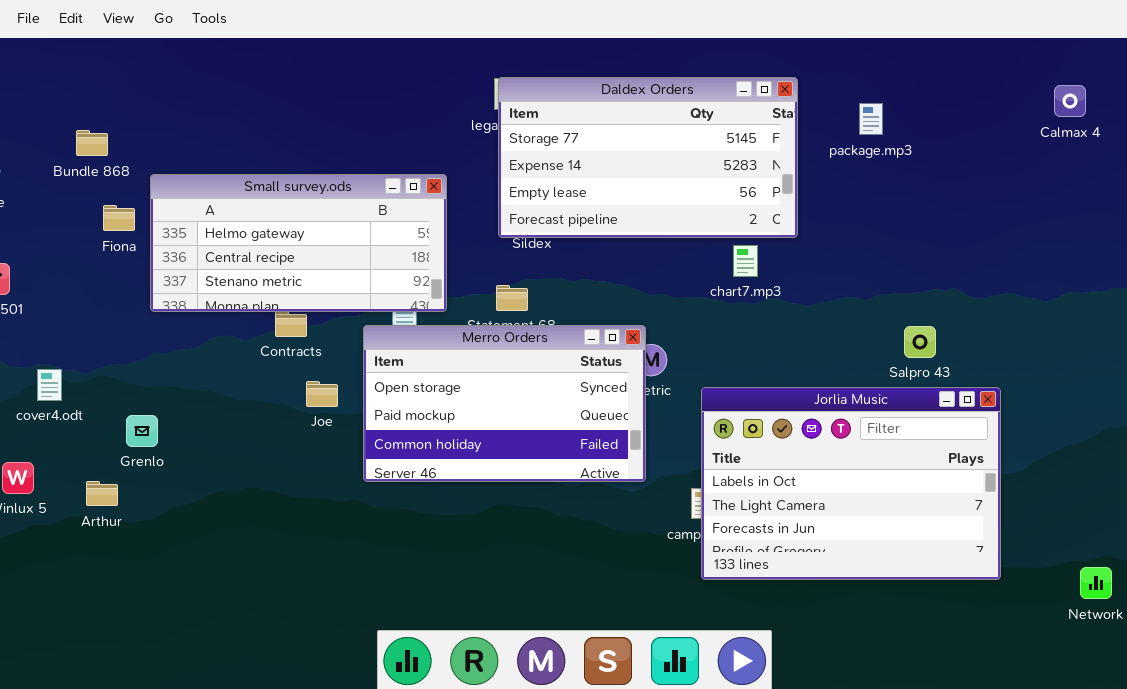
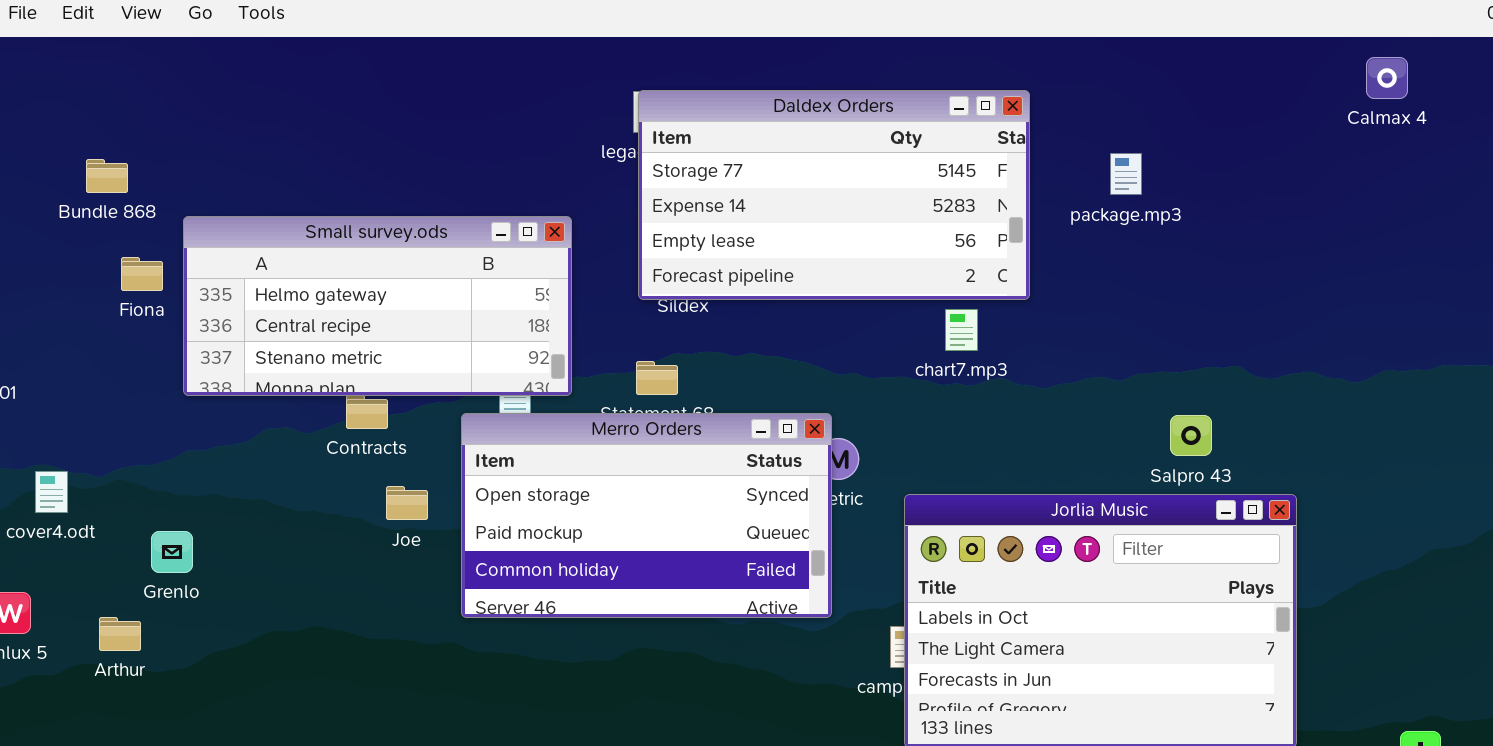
Calmax 4: [1054,85,1086,117] -> [1366,57,1408,99], moved
package.mp3: [859,103,883,135] -> [1110,153,1142,195], moved

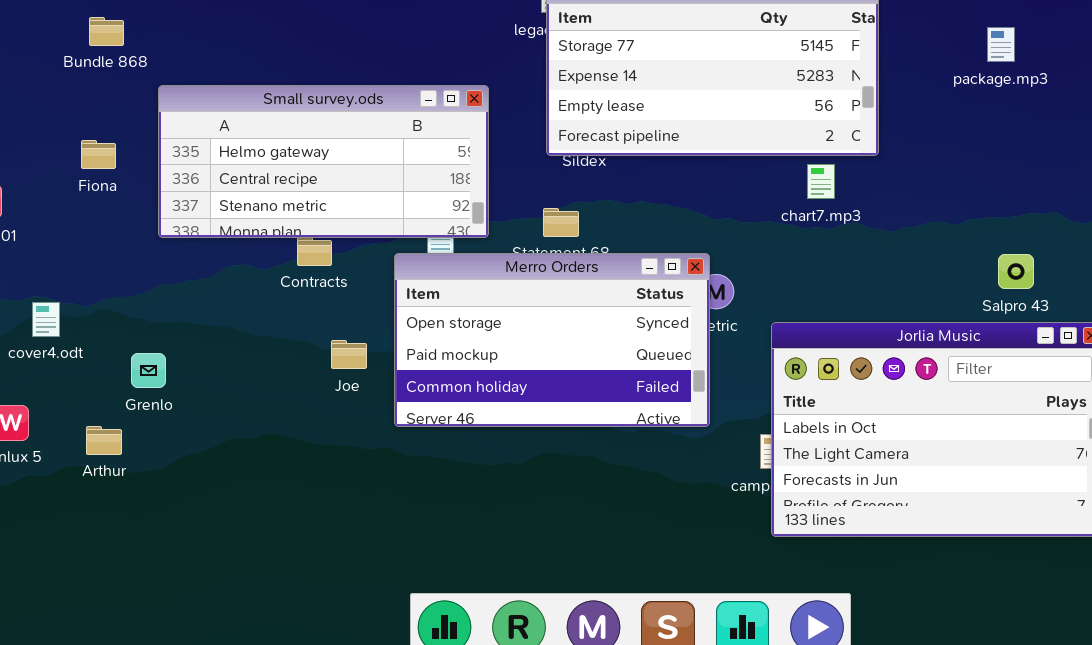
package.mp3: [1110,153,1142,195] -> [987,27,1015,62], moved
Bundle 868: [86,159,128,193] -> [89,17,124,46], moved
Fiona: [121,257,163,291] -> [81,140,116,169], moved
Joe: [386,486,428,520] -> [331,340,367,369], moved

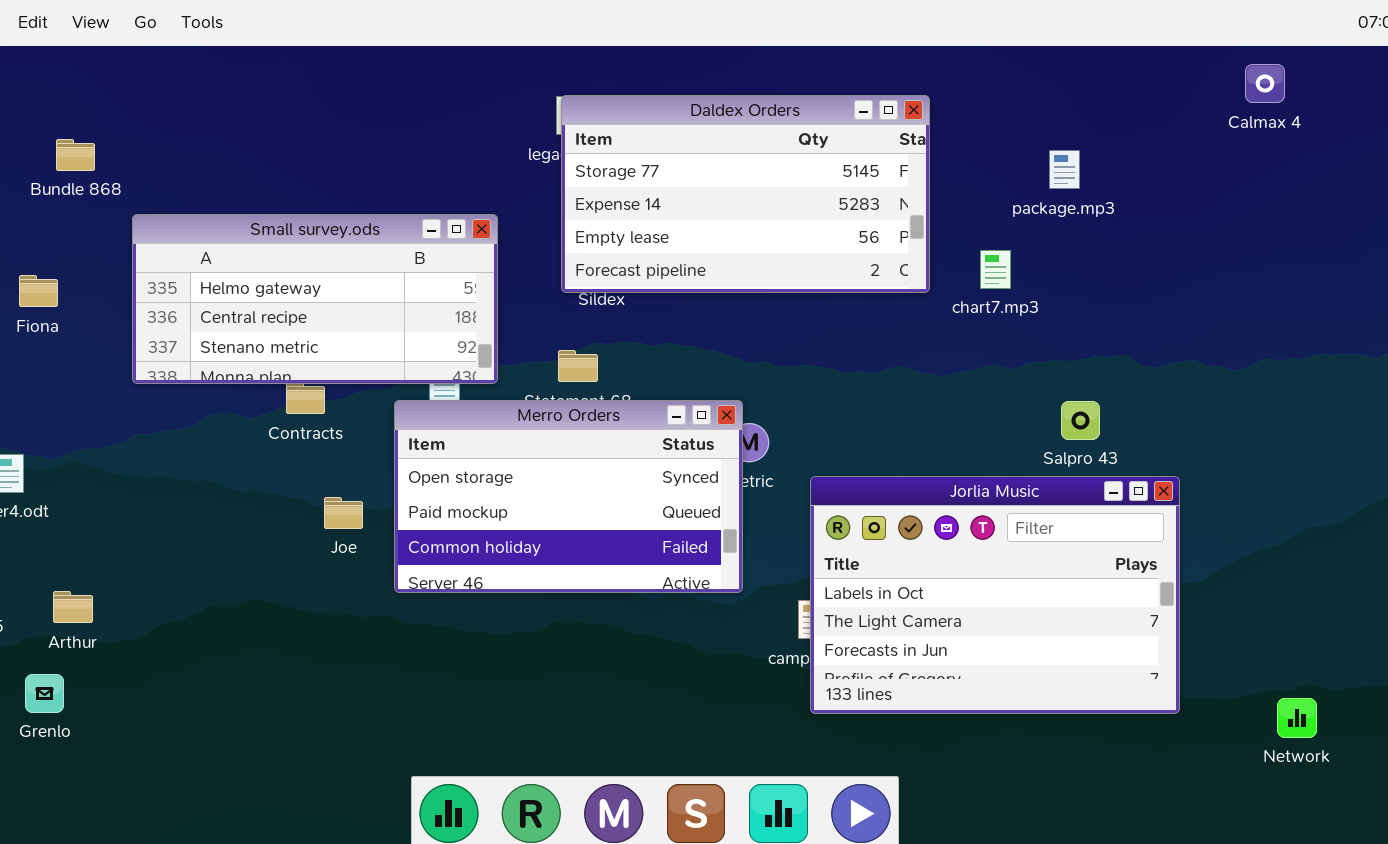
Fiona: [81,140,116,169] -> [19,275,58,307], moved
chart7.mp3: [807,164,835,199] -> [980,250,1011,289], moved
Grenlo: [131,353,166,388] -> [25,674,64,713], moved

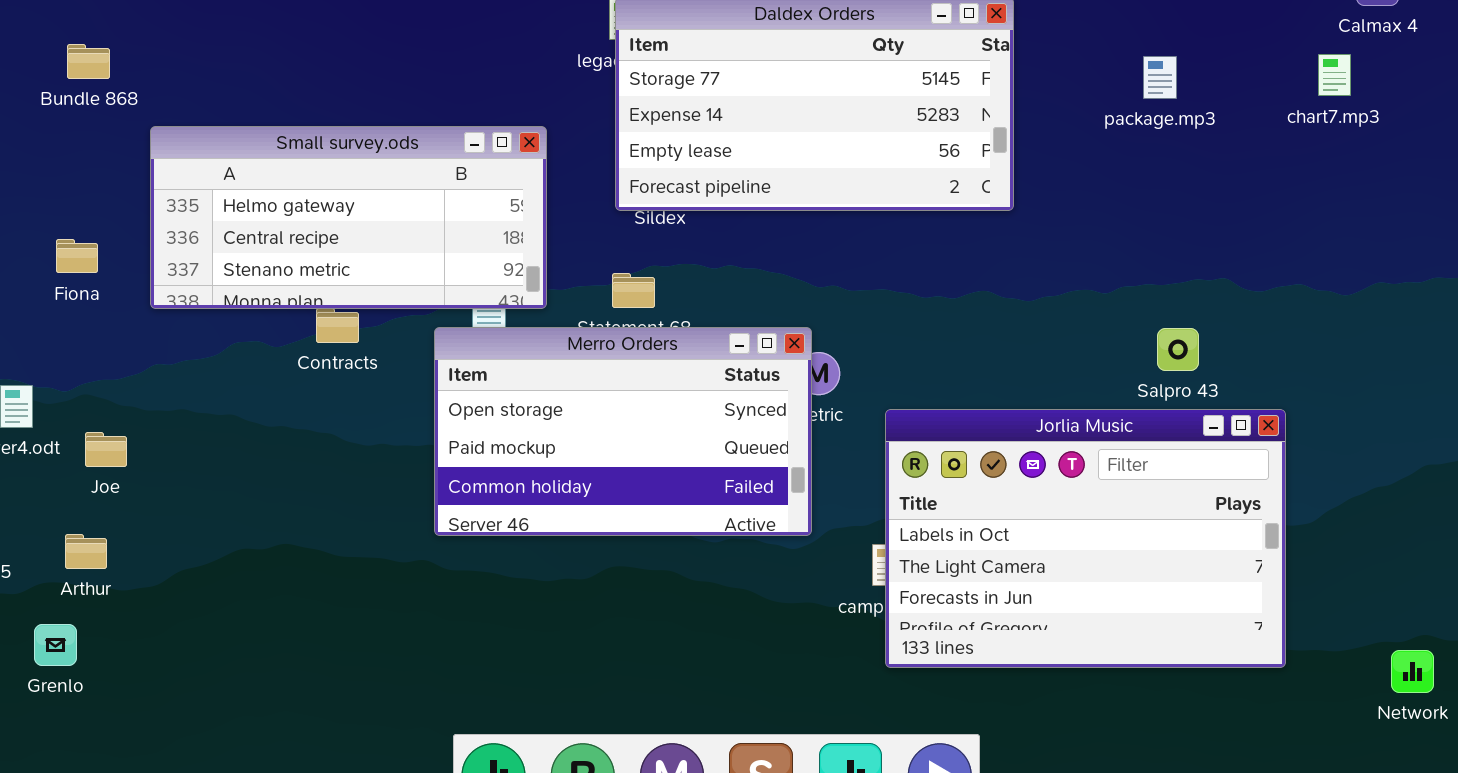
chart7.mp3: [980,250,1011,289] -> [1318,54,1351,96], moved
Fiona: [19,275,58,307] -> [56,239,98,273], moved
Joe: [324,497,363,529] -> [85,432,127,467], moved

